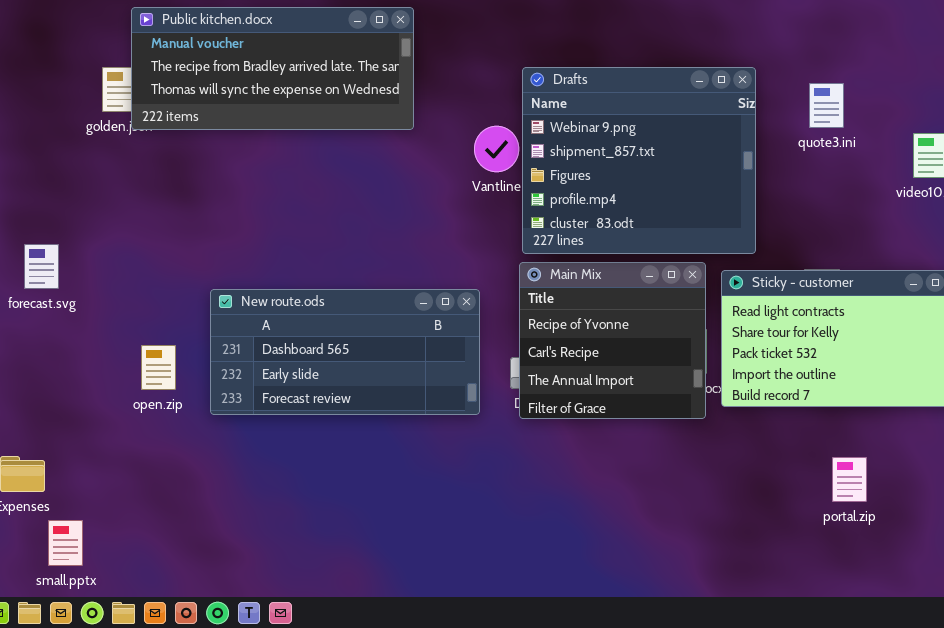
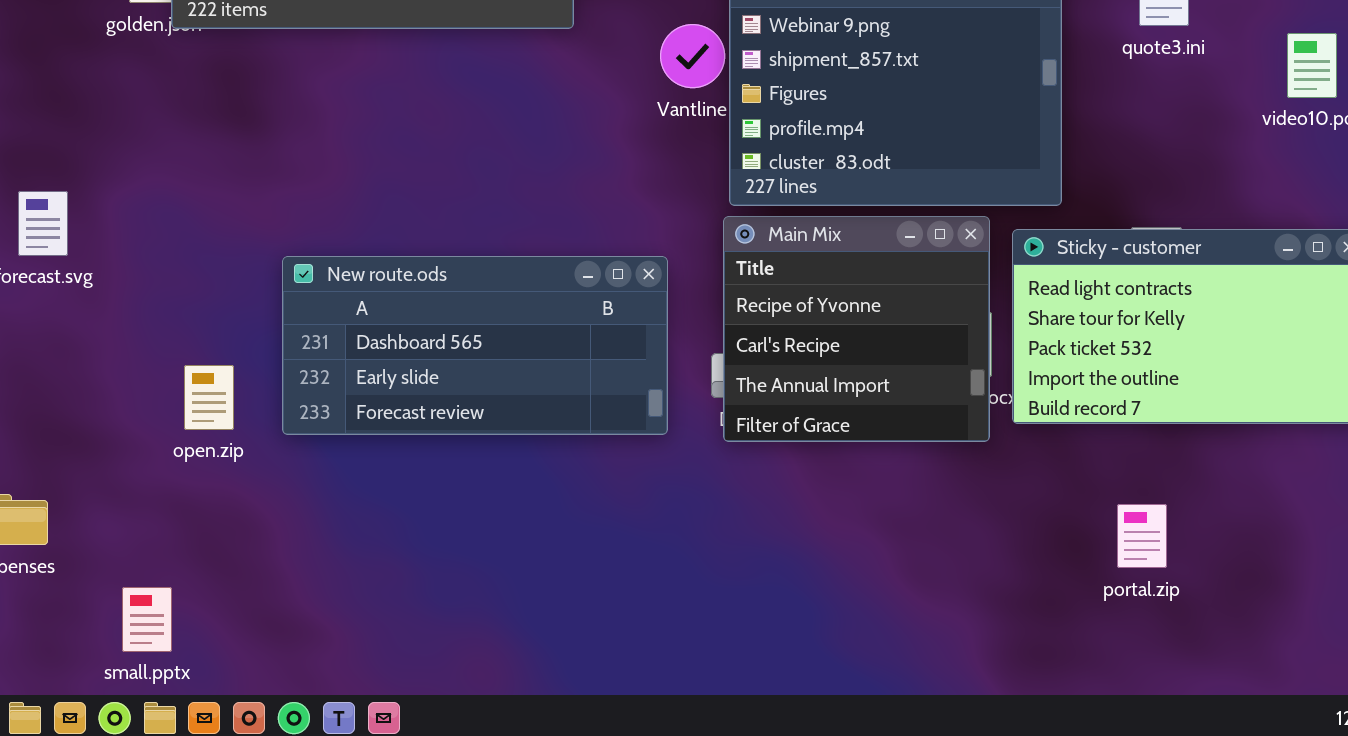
open.zip: [141,345,176,390] -> [184,365,234,430], moved
portal.zip: [832,457,867,502] -> [1117,504,1167,568], moved
small.pptx: [48,520,83,566] -> [122,587,172,652], moved

